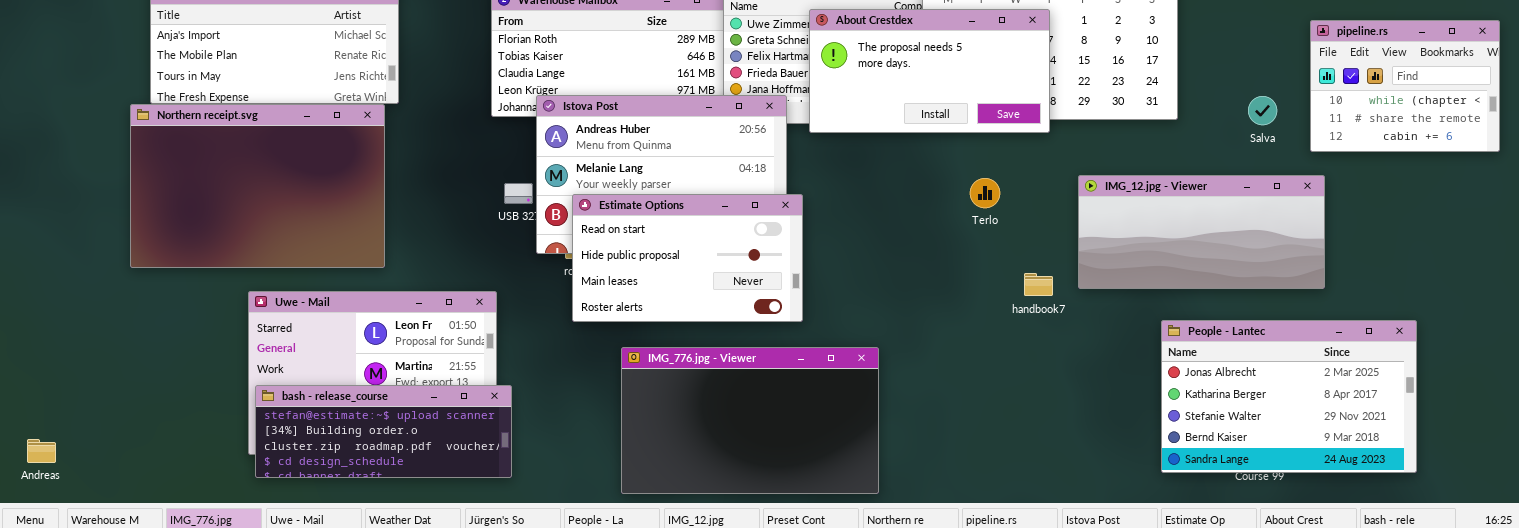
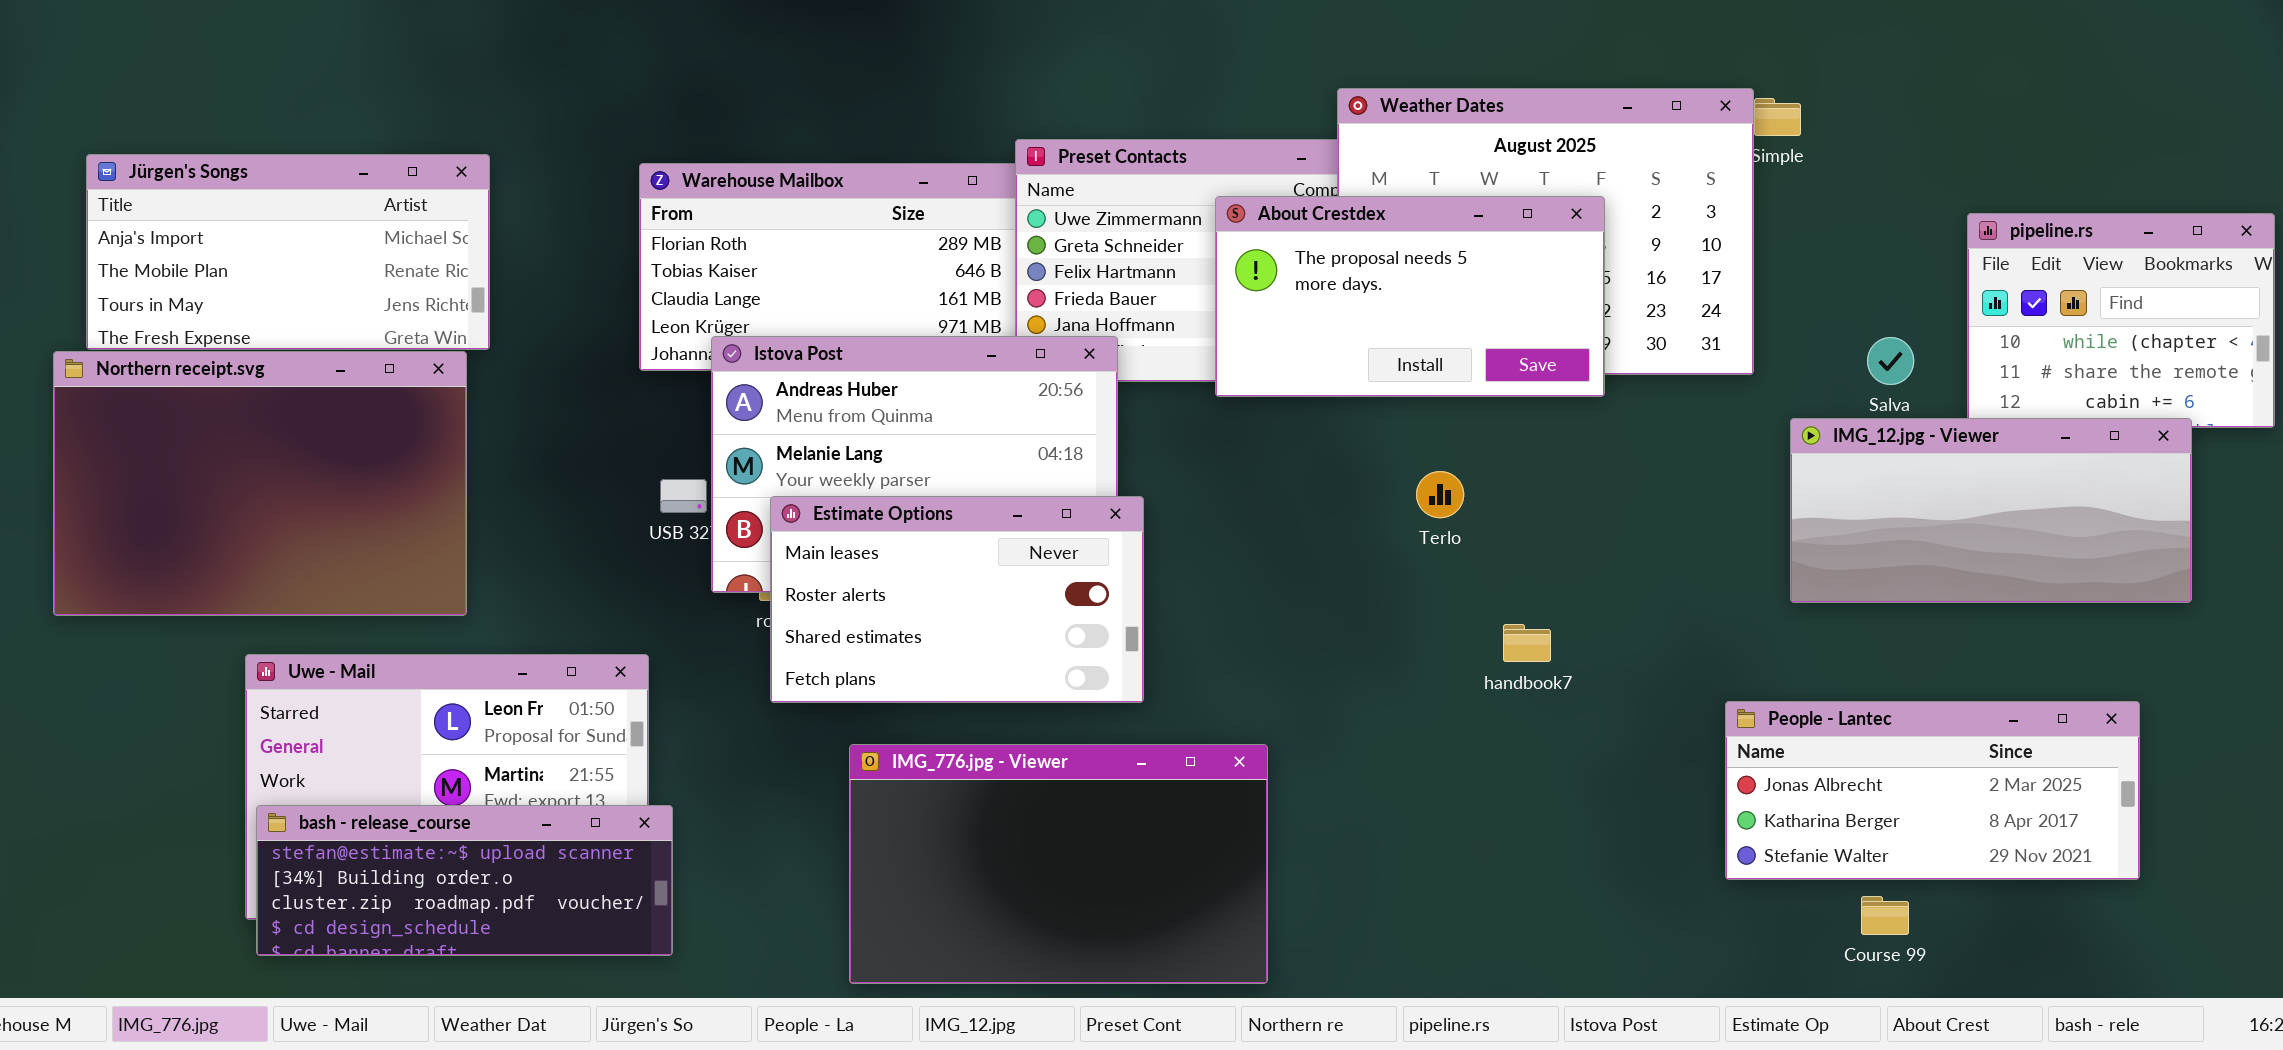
About Crestdex: [809,9,1050,133] -> [1215,196,1605,397], moved
IMG_12.jpg - Viewer: [1078,175,1325,289] -> [1790,418,2192,603], moved
Estimate Options: [572,194,803,322] -> [770,496,1144,703], scrolled down 2 rows
People - Lantec: [1161,320,1417,473] -> [1725,701,2140,880], resized

